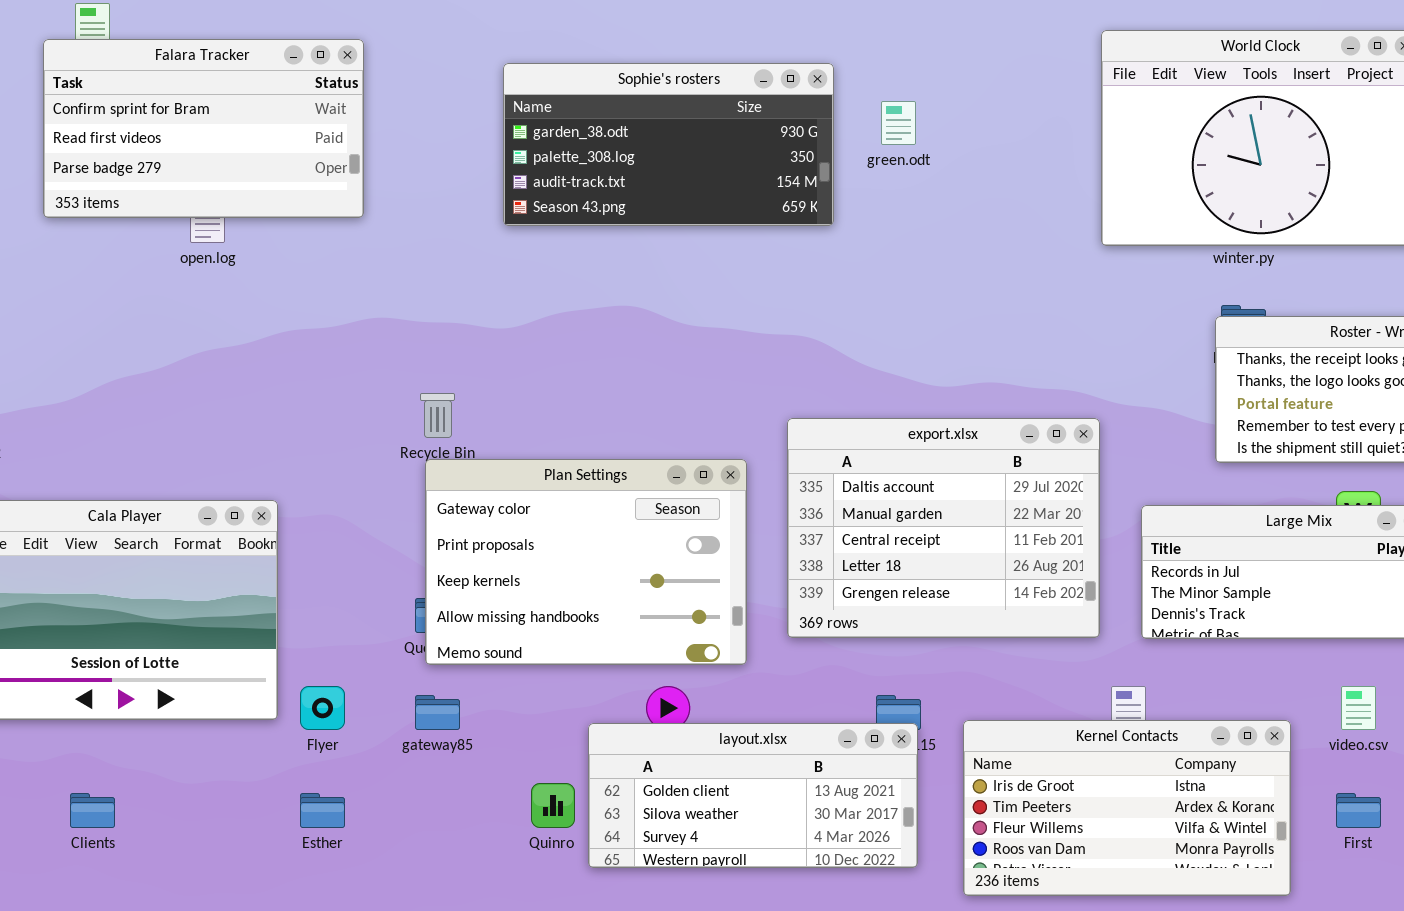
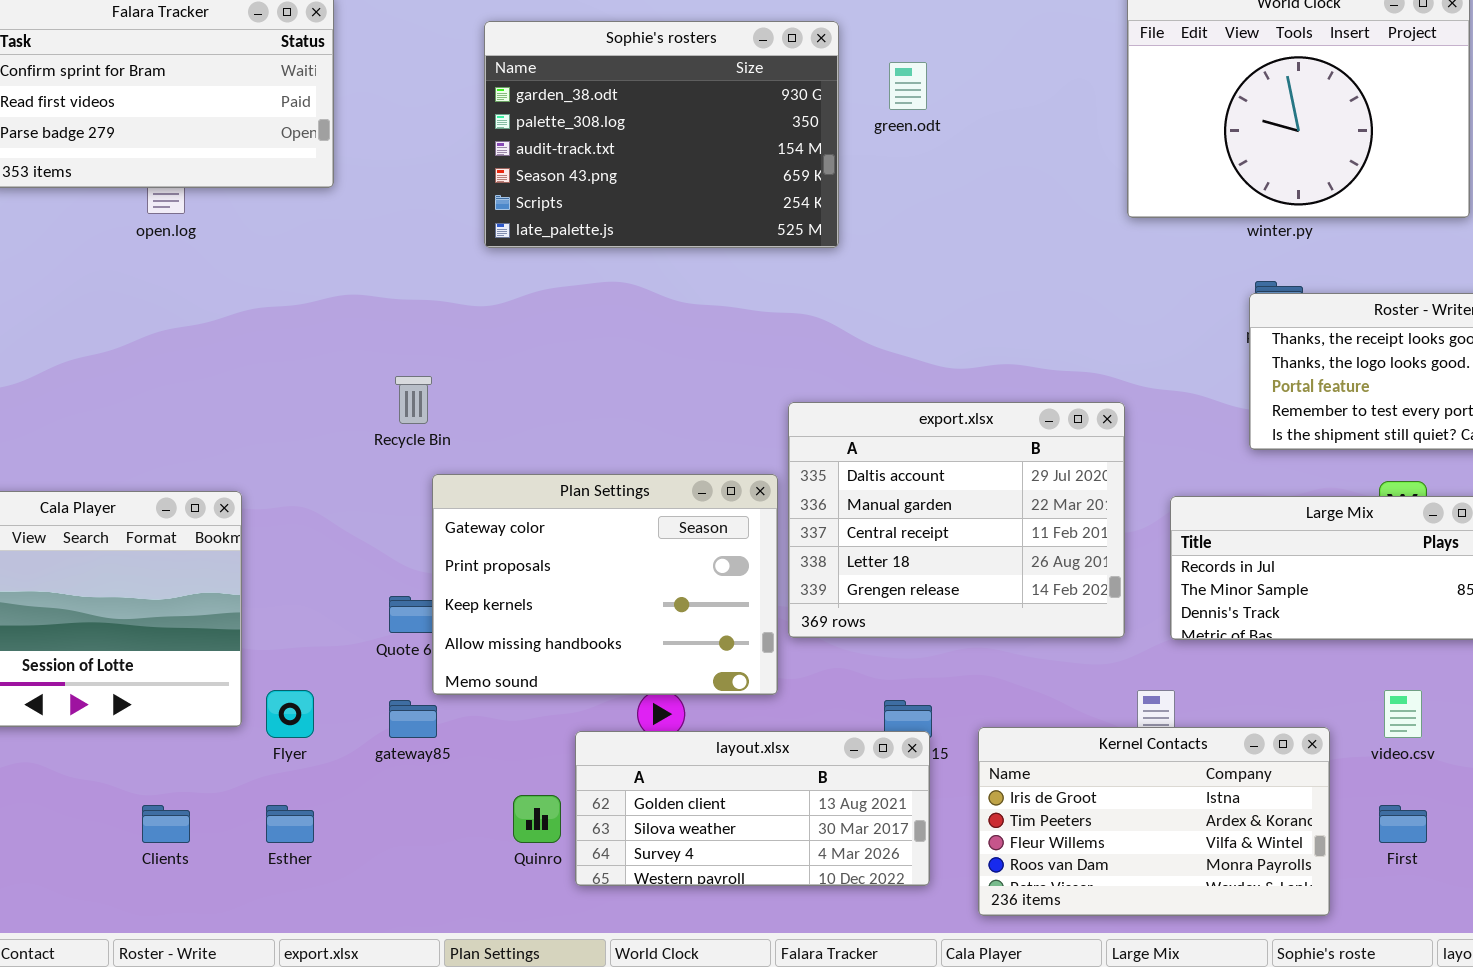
Sophie's rosters: [503,63,834,226] -> [484,21,839,248], resized
Plan Settings: [425,459,747,665] -> [432,474,778,695], moved
Clients: [70,793,115,828] -> [142,805,190,843], moved

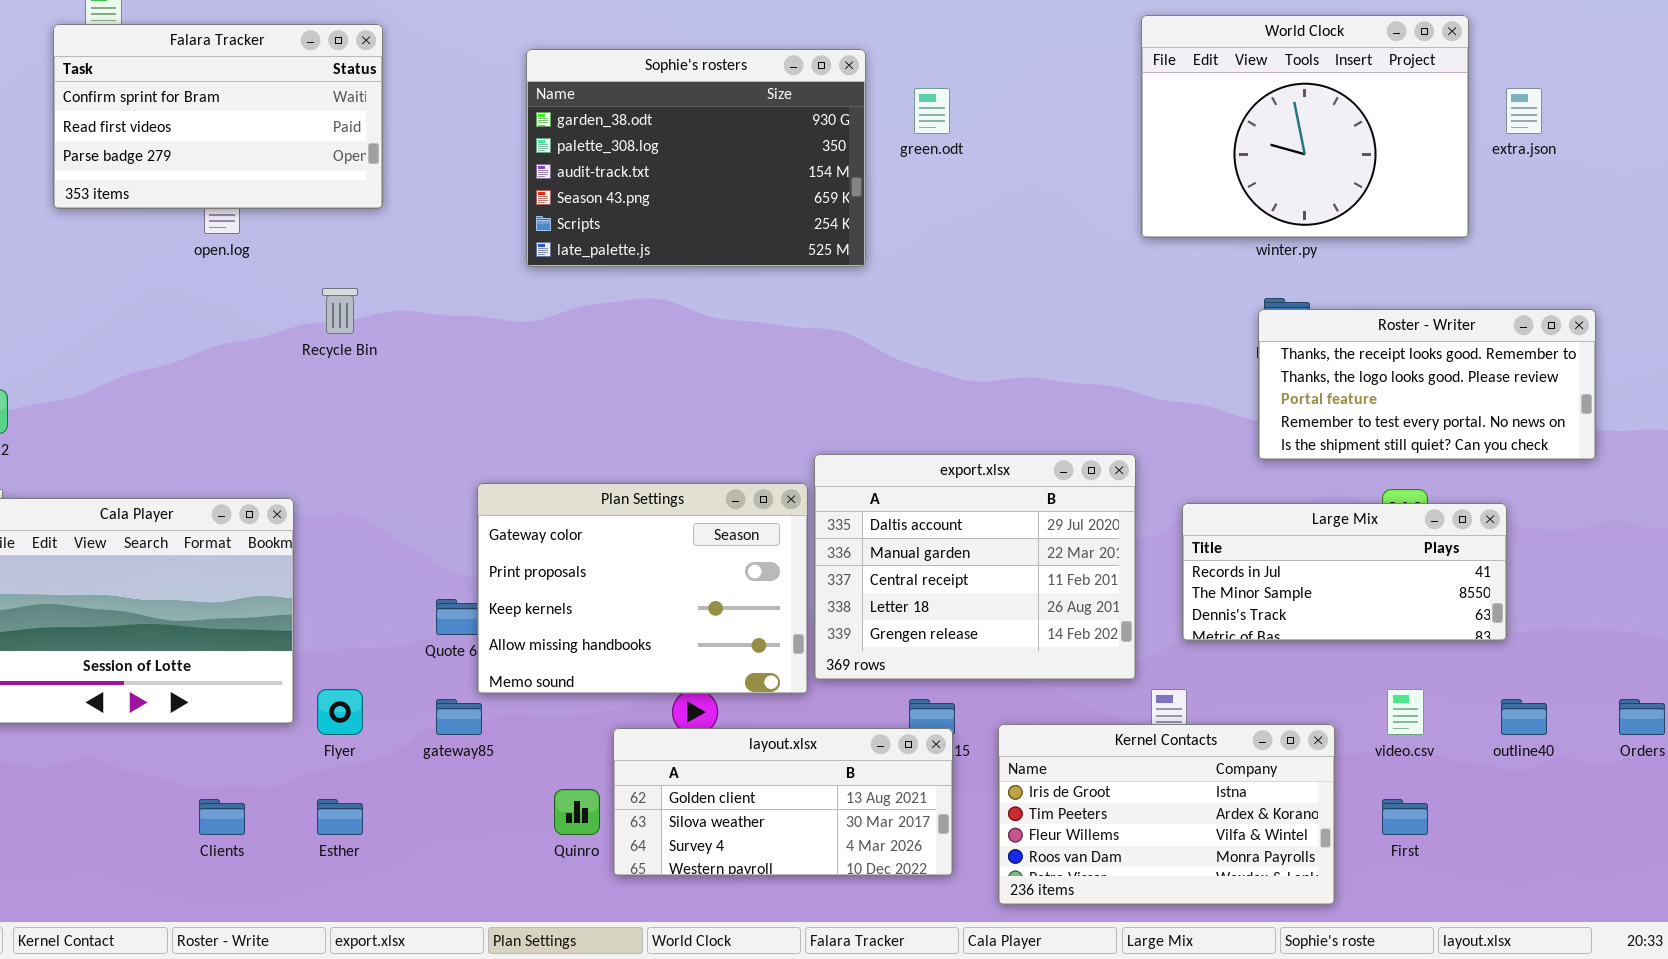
Recycle Bin: [395,376,432,424] -> [322,288,358,334], moved
export.xlsx: [788,402,1125,638] -> [814,454,1136,680], moved

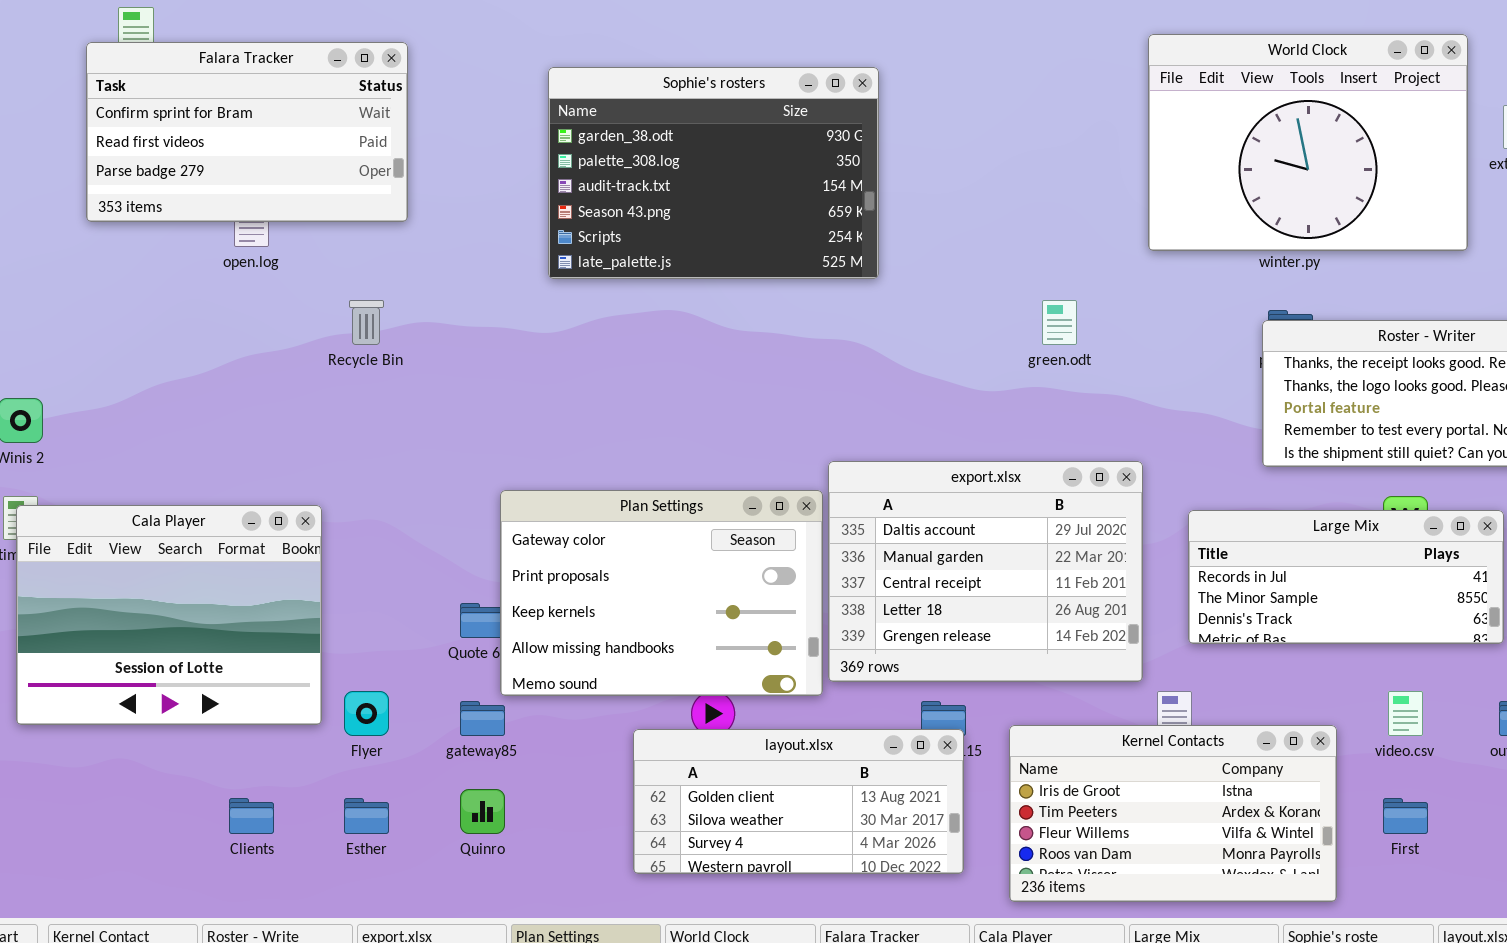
green.odt: [914,88,950,134] -> [1042,300,1077,345], moved
Quinro: [554,789,600,835] -> [460,789,505,834], moved

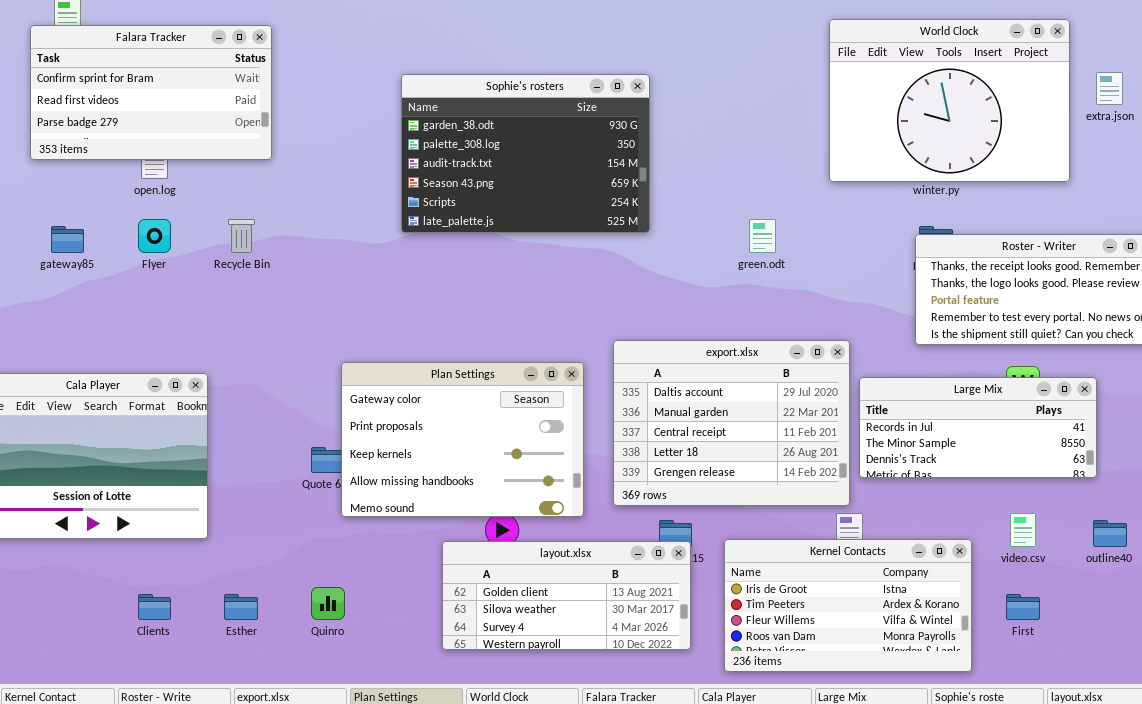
Sophie's rosters: [548,67,879,279] -> [401,74,650,233], moved
export.xlsx: [828,461,1143,682] -> [613,340,850,506], moved
Flyer: [344,691,389,736] -> [138,219,171,253], moved
gateway85: [460,701,505,736] -> [51,226,84,253], moved

